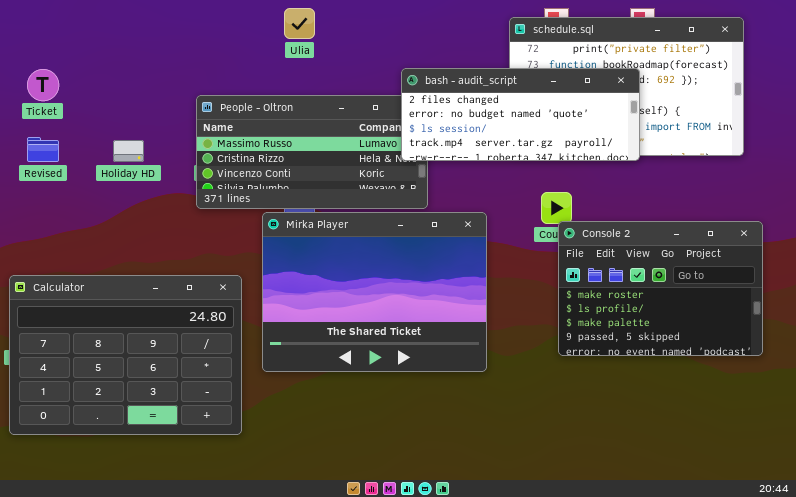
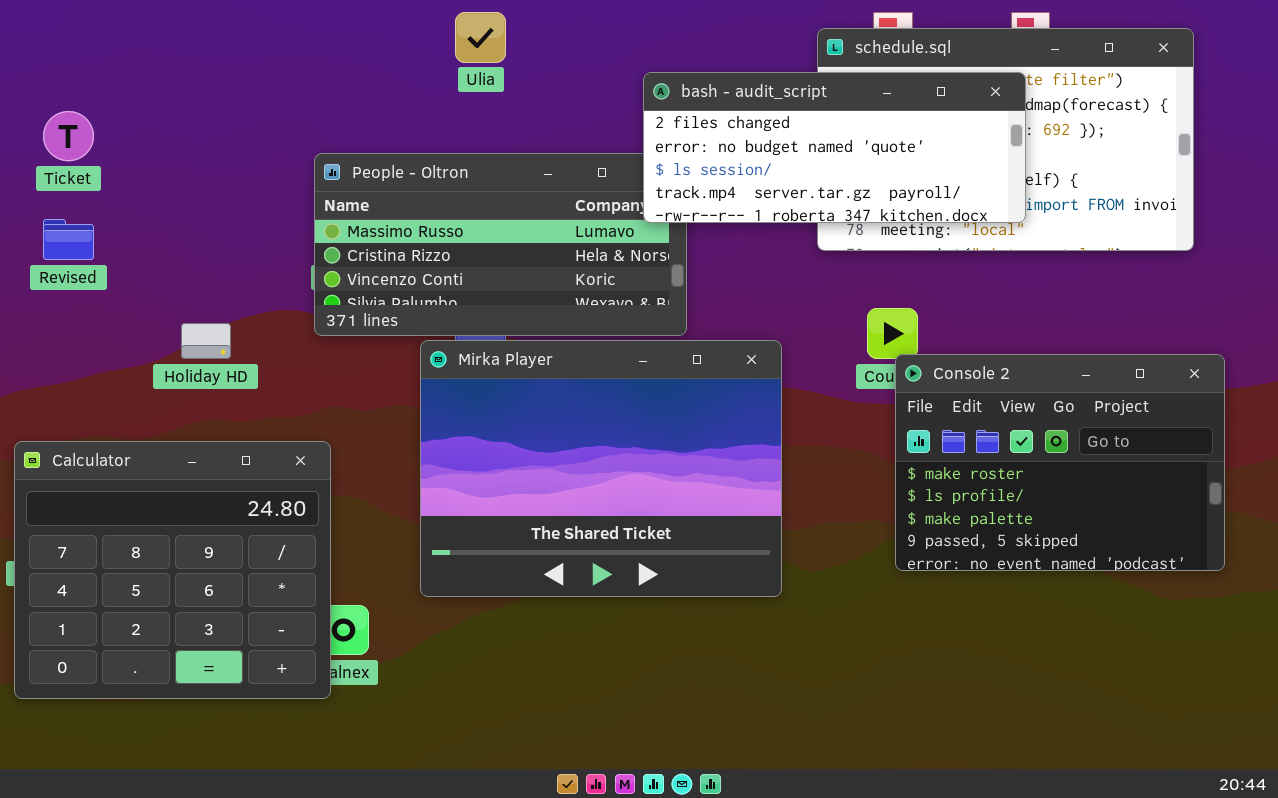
bash - audit_script: [401,68,640,161] -> [643,72,1026,223], moved
Holiday HD: [113,140,144,162] -> [181,323,231,359], moved
Calculator: [9,275,242,435] -> [14,441,331,699], resized

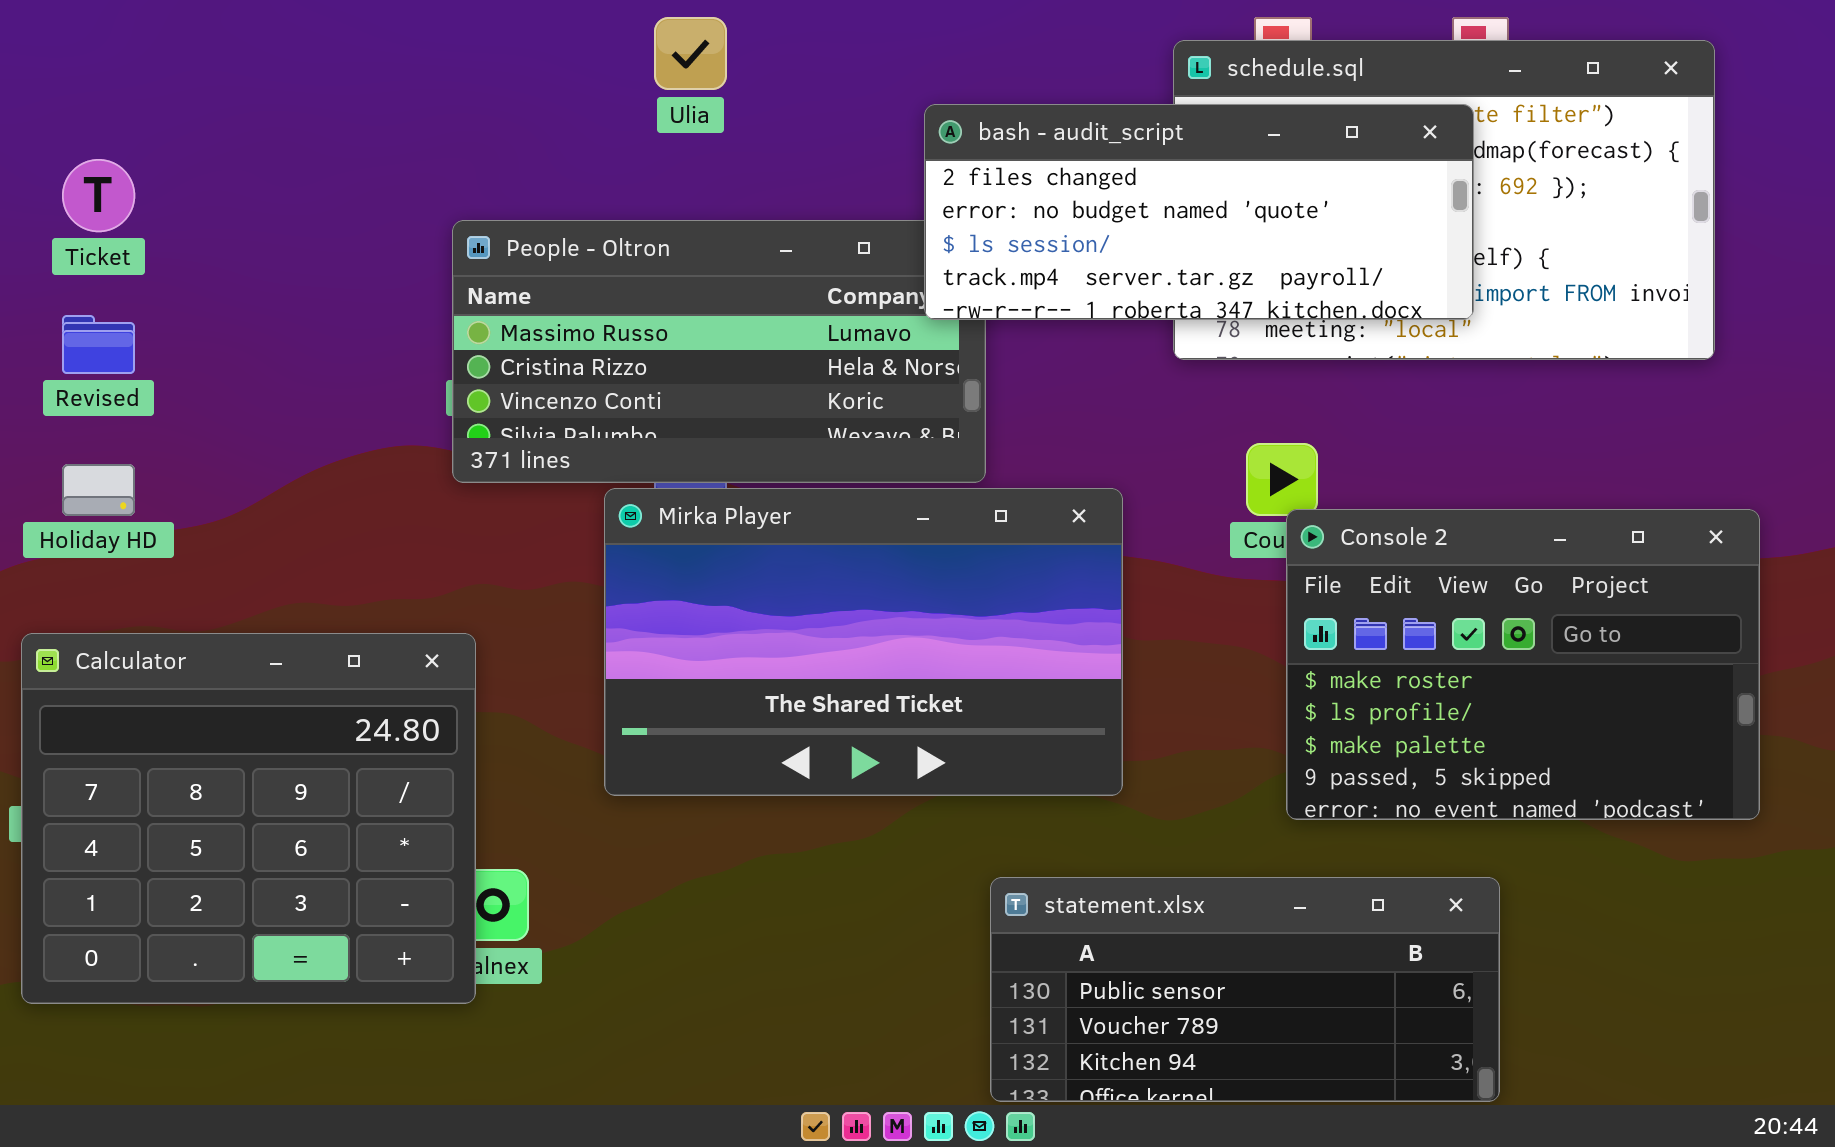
Holiday HD: [181,323,231,359] -> [62,464,135,516], moved
Mirka Player: [420,340,782,597] -> [604,488,1123,796], resized
statement.xlsx: none -> [990,877,1500,1102], opened

